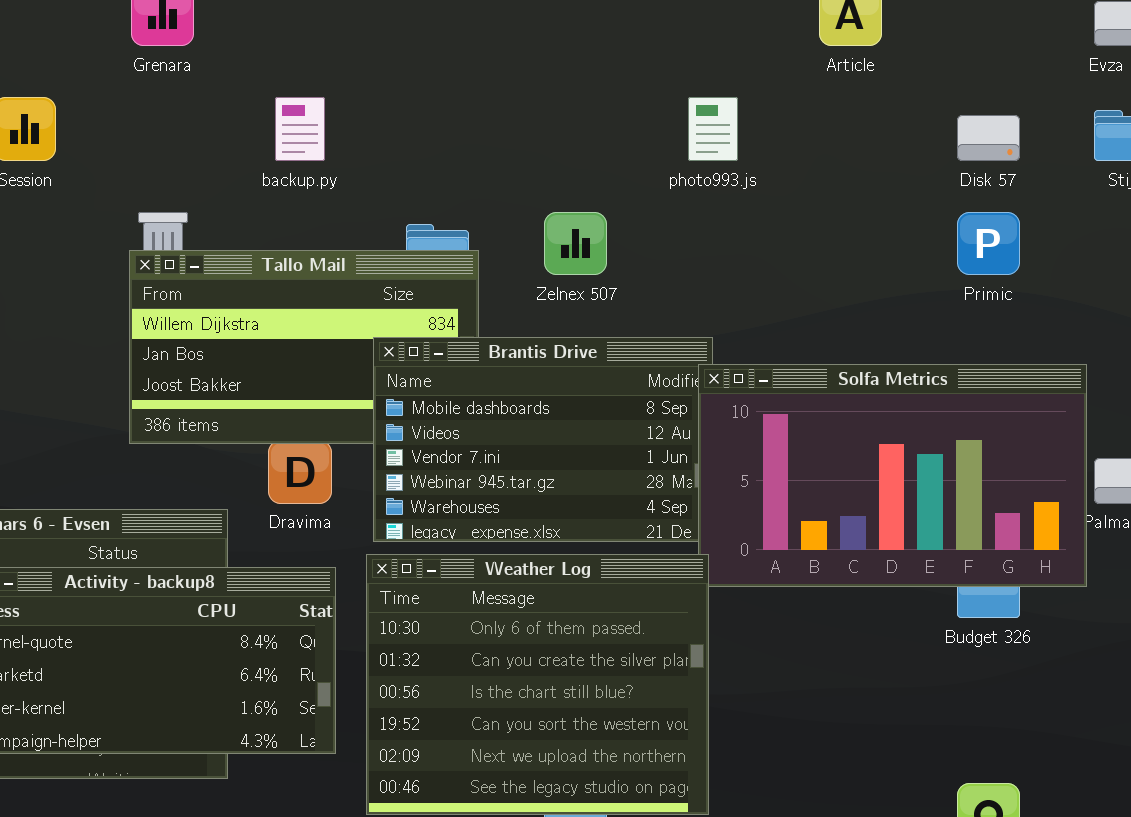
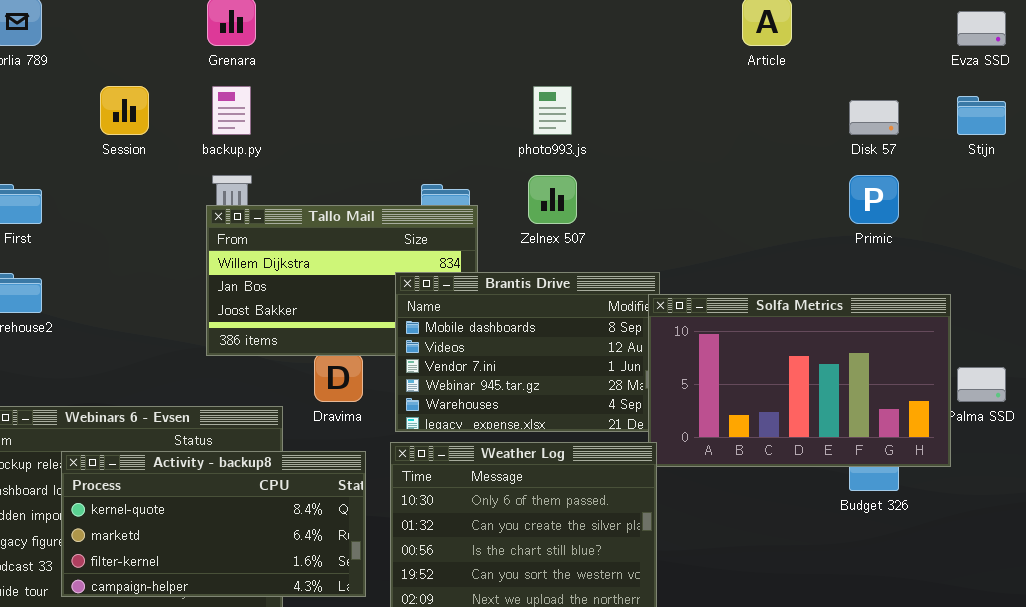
backup.py: [275,97,325,161] -> [212,86,251,135], moved
photo993.js: [688,97,738,161] -> [533,86,572,135], moved

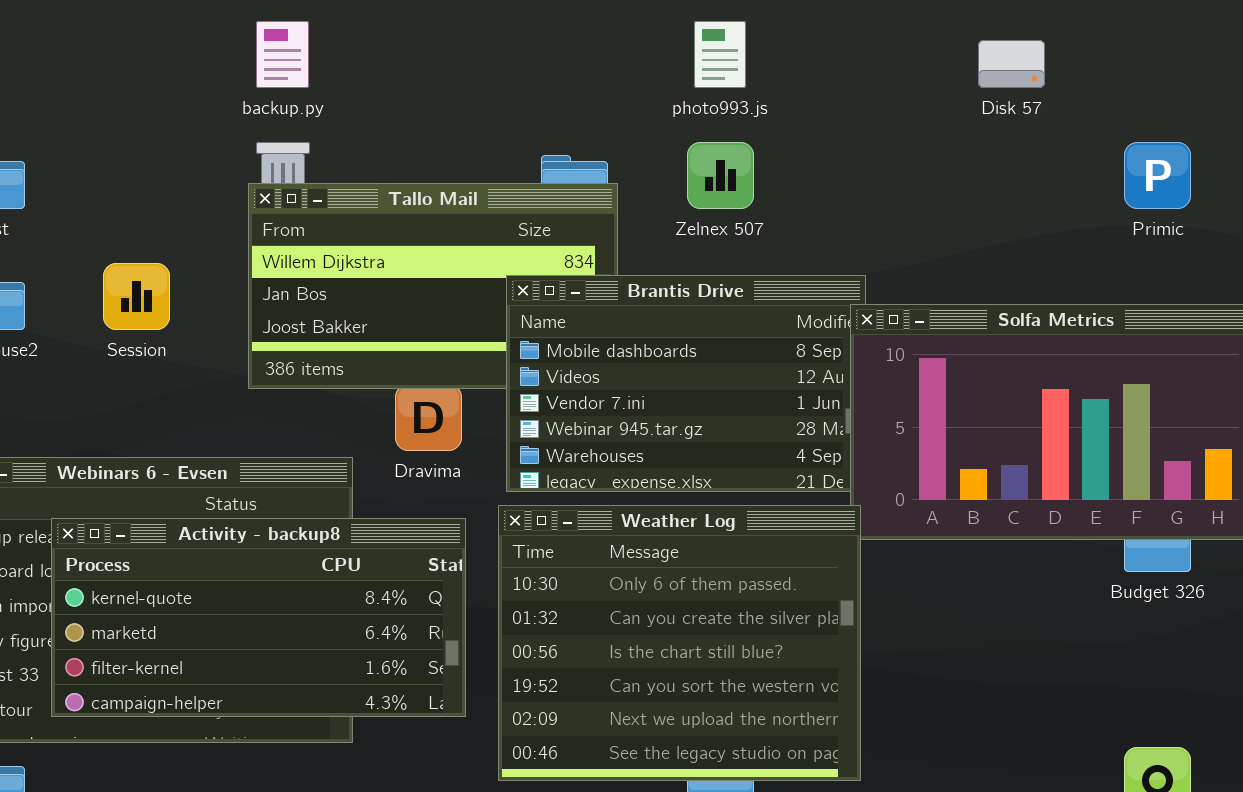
Session: [100,86,149,135] -> [103,263,170,330], moved
Disk 57: [849,100,899,135] -> [978,40,1045,88], moved

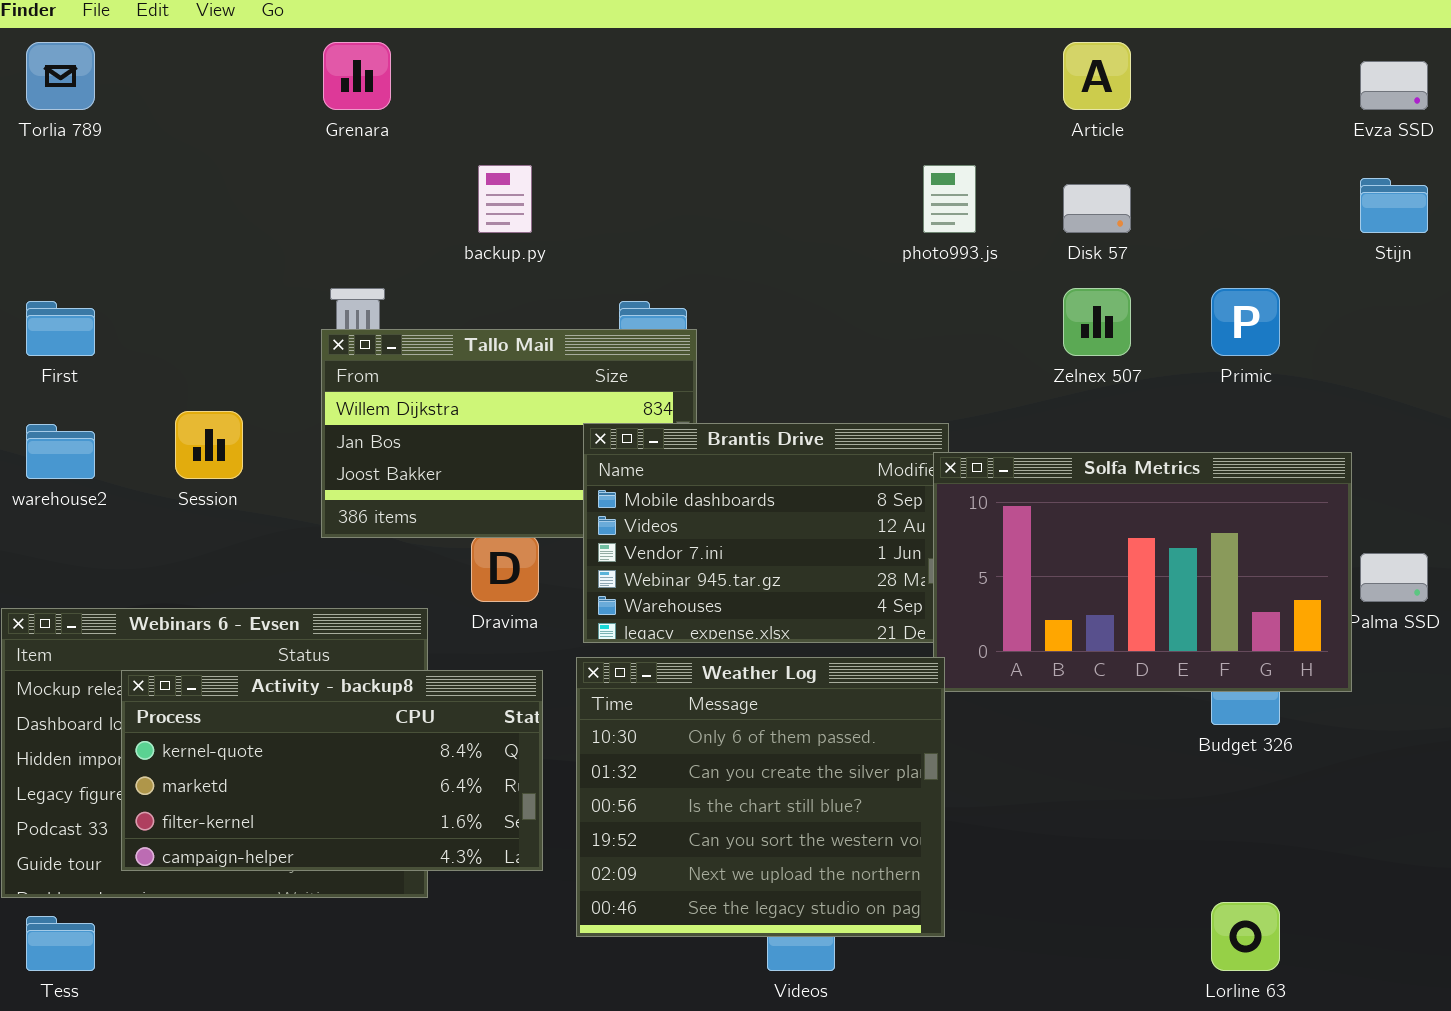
backup.py: [256,21,309,88] -> [478,165,532,233], moved
photo993.js: [694,21,746,88] -> [923,165,976,233], moved
Zelnex 507: [687,142,754,209] -> [1063,288,1131,356], moved

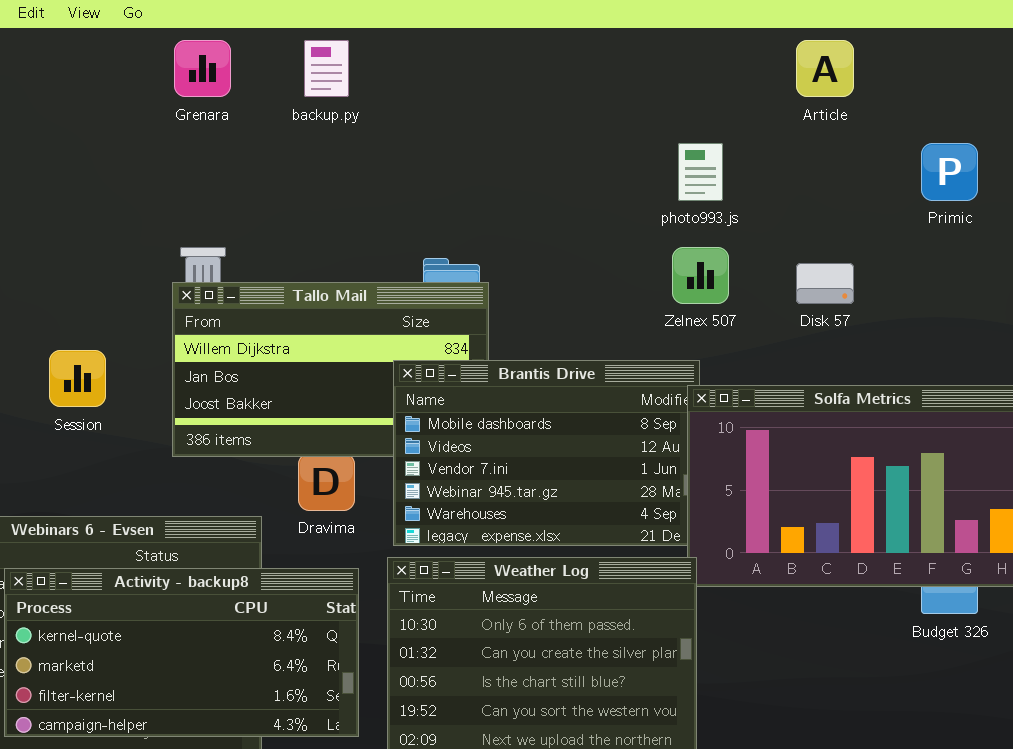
backup.py: [478,165,532,233] -> [304,40,349,97], moved
Disk 57: [1063,184,1131,233] -> [796,263,854,304], moved
Zelnex 507: [1063,288,1131,356] -> [672,247,729,304], moved
Primic: [1211,288,1280,356] -> [921,143,978,201], moved

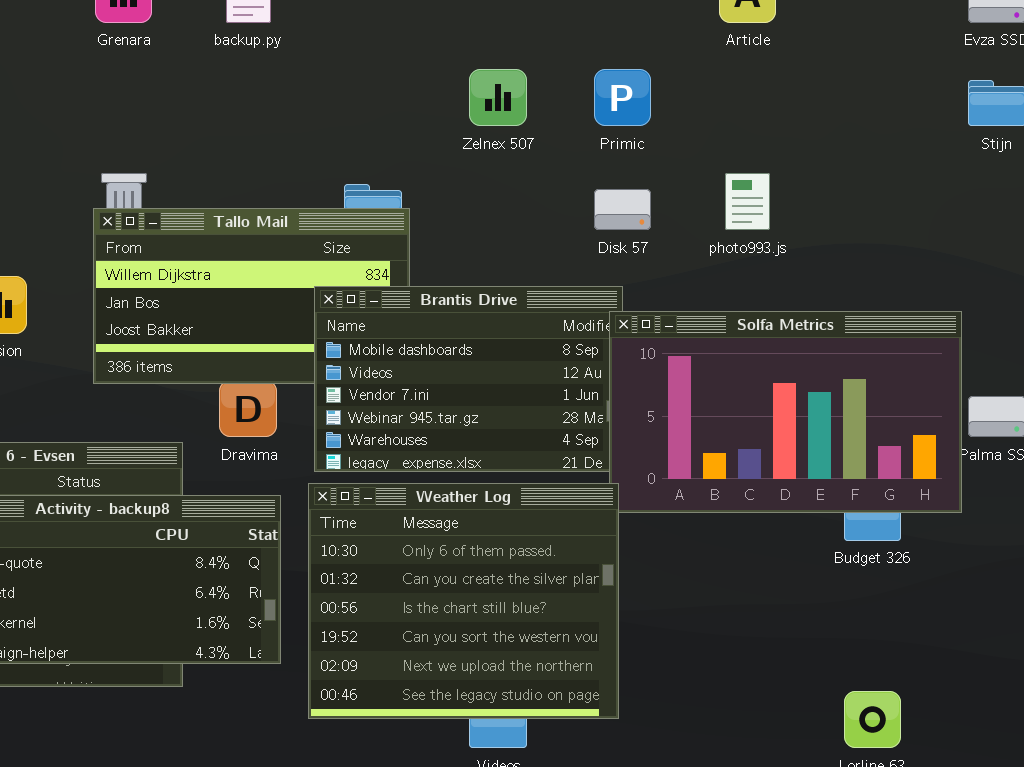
photo993.js: [678,143,723,201] -> [725,173,770,230], moved
Primic: [921,143,978,201] -> [594,69,651,126], moved
Zelnex 507: [672,247,729,304] -> [469,69,527,126], moved
Disk 57: [796,263,854,304] -> [594,189,651,230], moved

